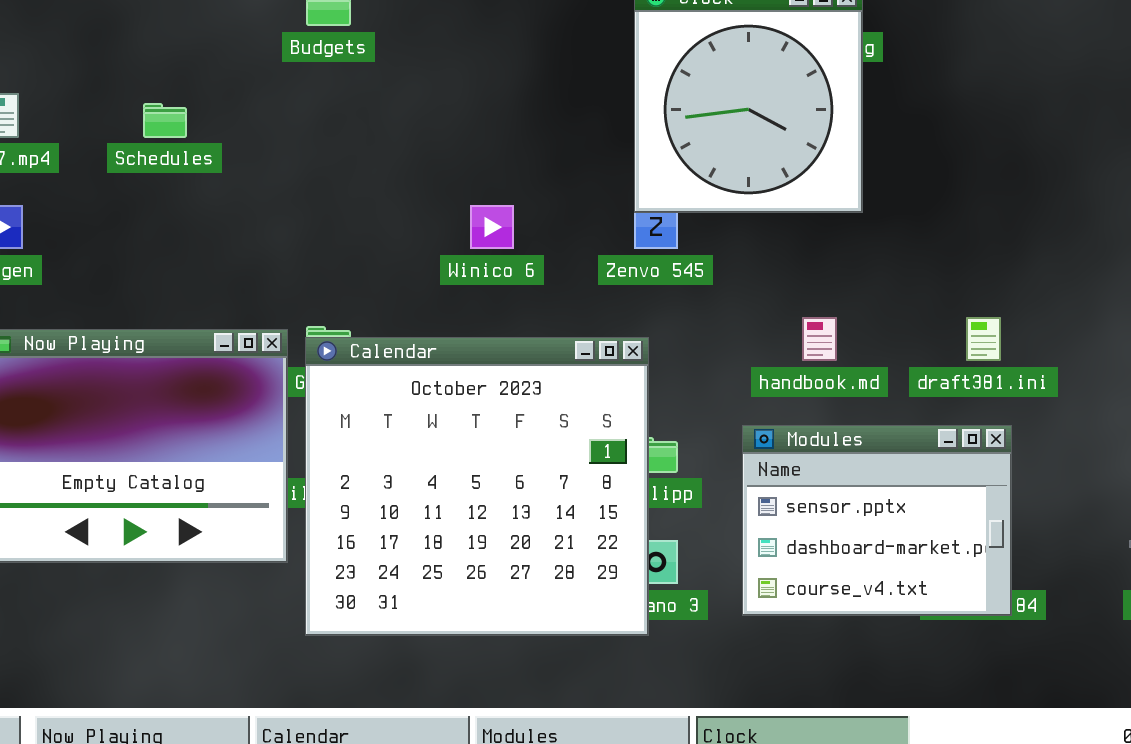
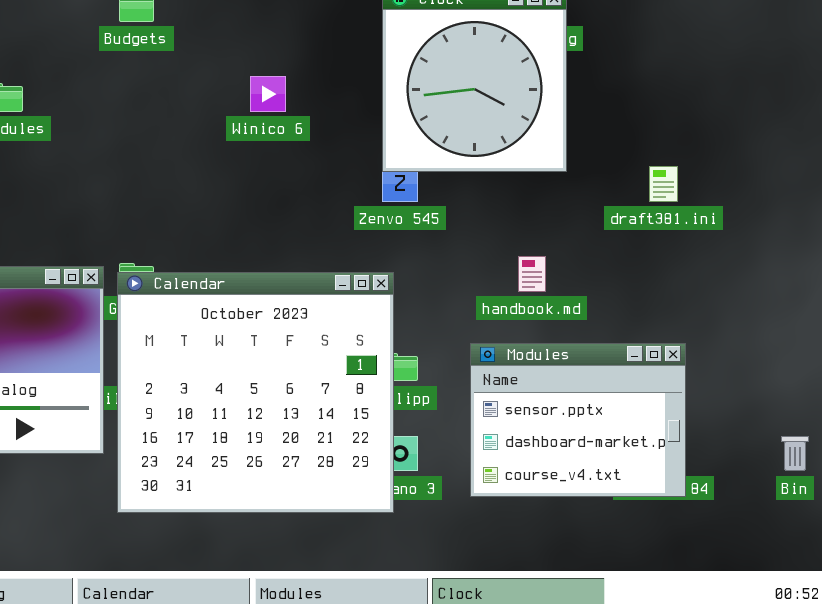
Winico 6: [470,205,514,249] -> [250,76,286,112], moved
draft381.ini: [966,317,1001,361] -> [649,166,678,202], moved

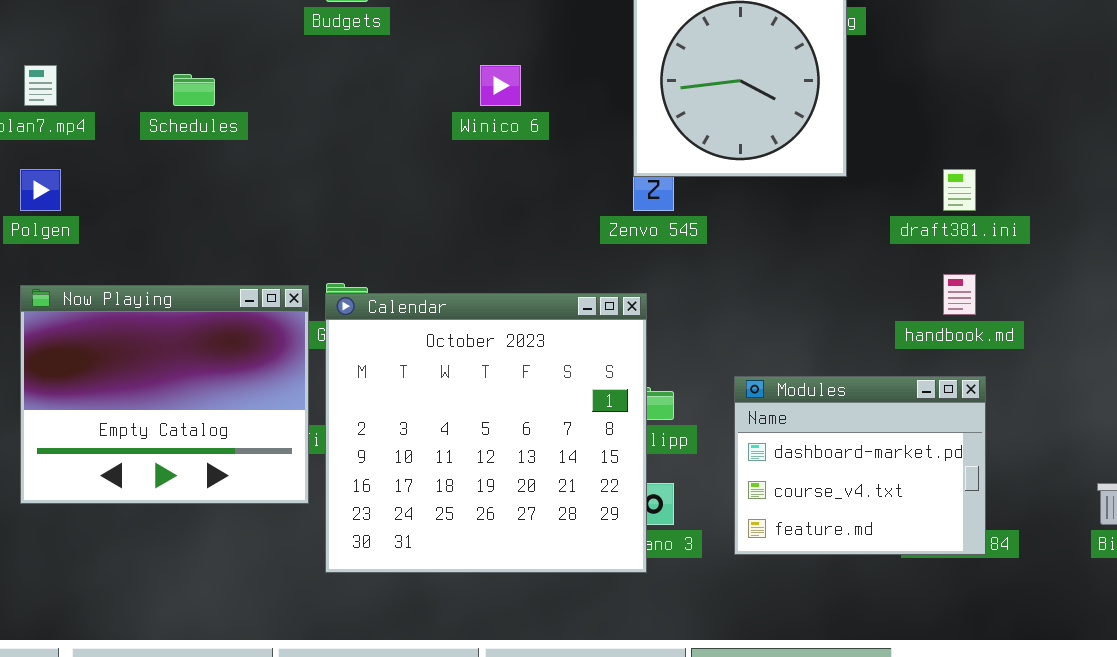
handbook.md: [518,256,546,292] -> [943,274,976,315], moved
Modules: [470,343,686,497] -> [734,376,986,555], scrolled down 1 row

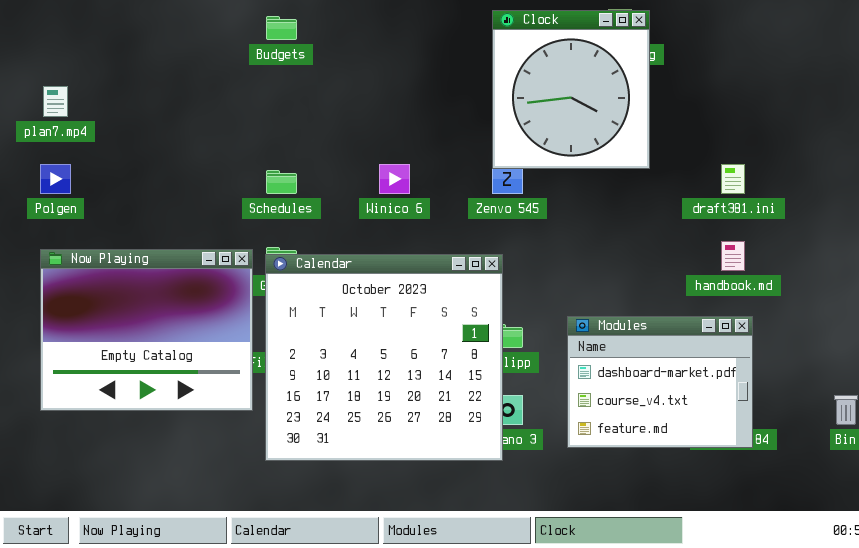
Winico 6: [480,65,521,106] -> [379,164,410,194], moved
Schedules: [173,74,215,106] -> [266,170,297,194], moved

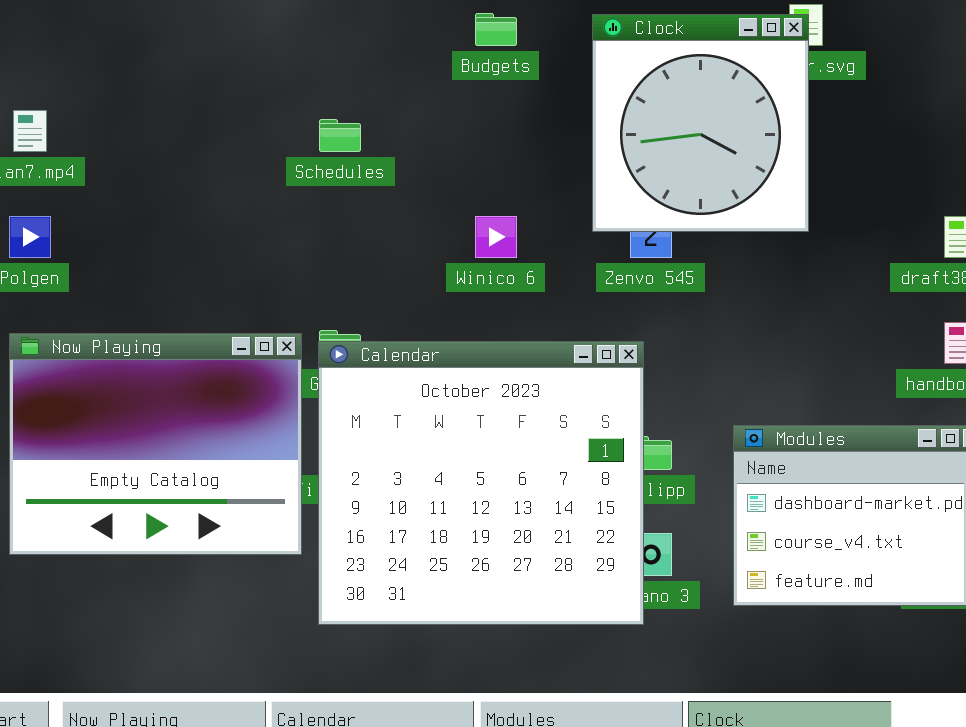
Clock: [492,10,650,169] -> [592,14,809,232], moved
Budgets: [266,16,297,40] -> [475,13,517,46], moved
Schedules: [266,170,297,194] -> [319,119,361,152], moved

